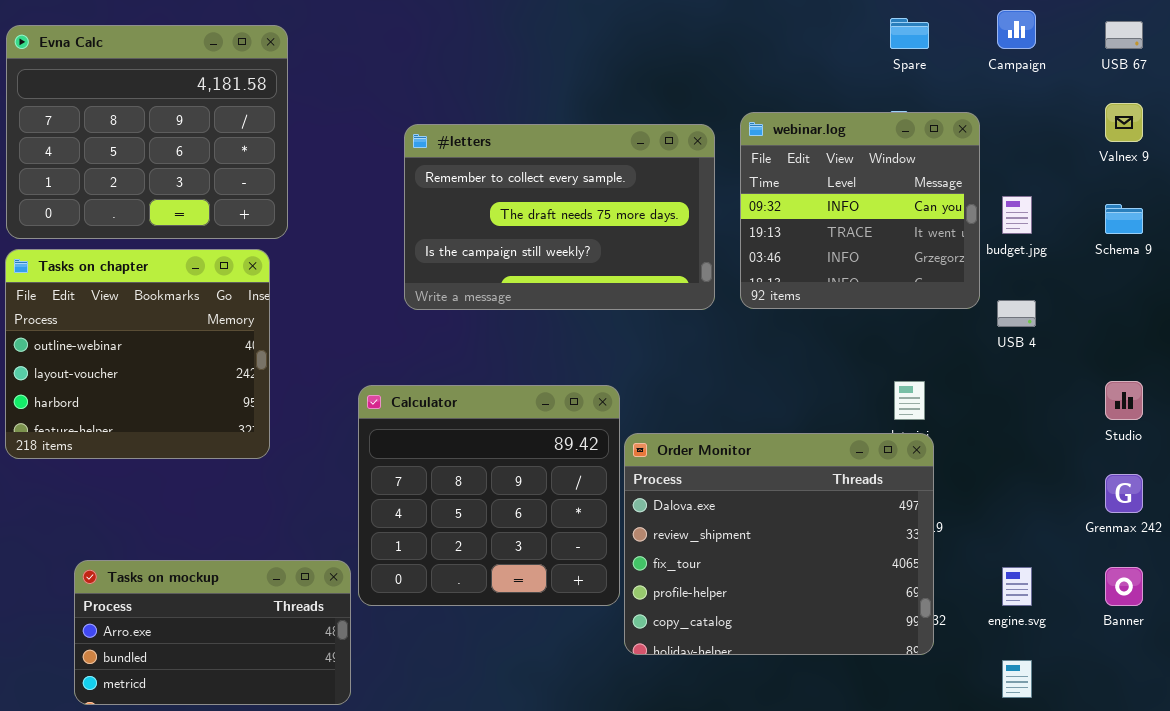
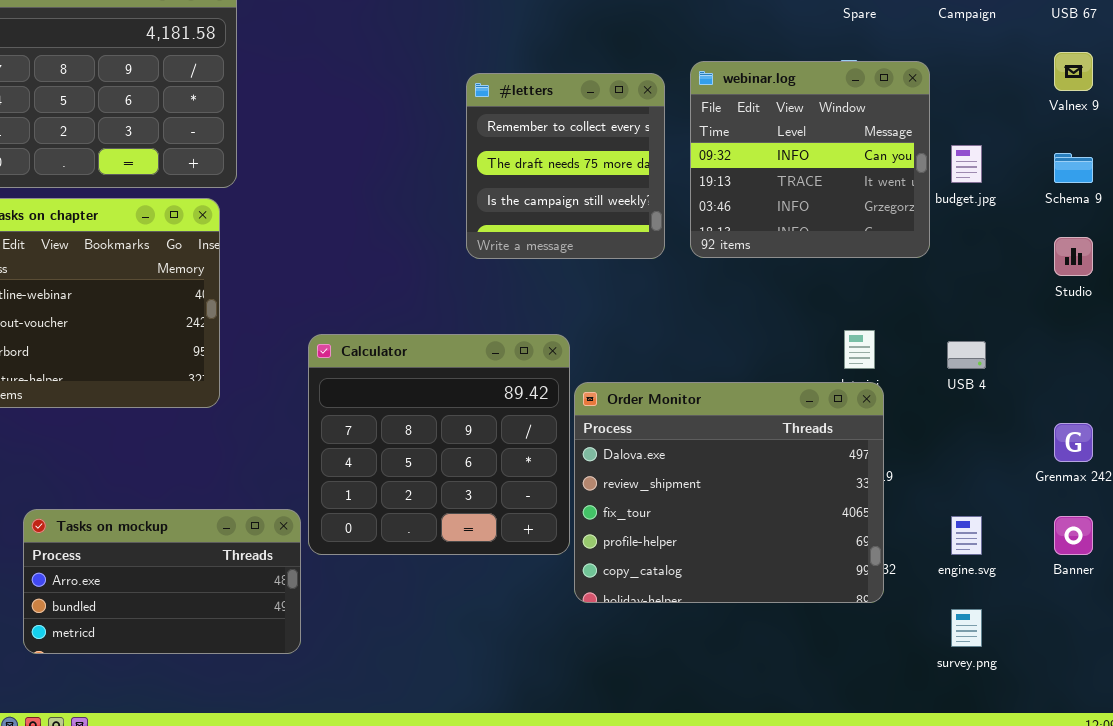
#letters: [404,124,715,310] -> [466,73,665,259], resized
USB 4: [997,300,1036,327] -> [947,341,986,369], moved
Studio: [1105,381,1143,420] -> [1054,237,1093,276], moved

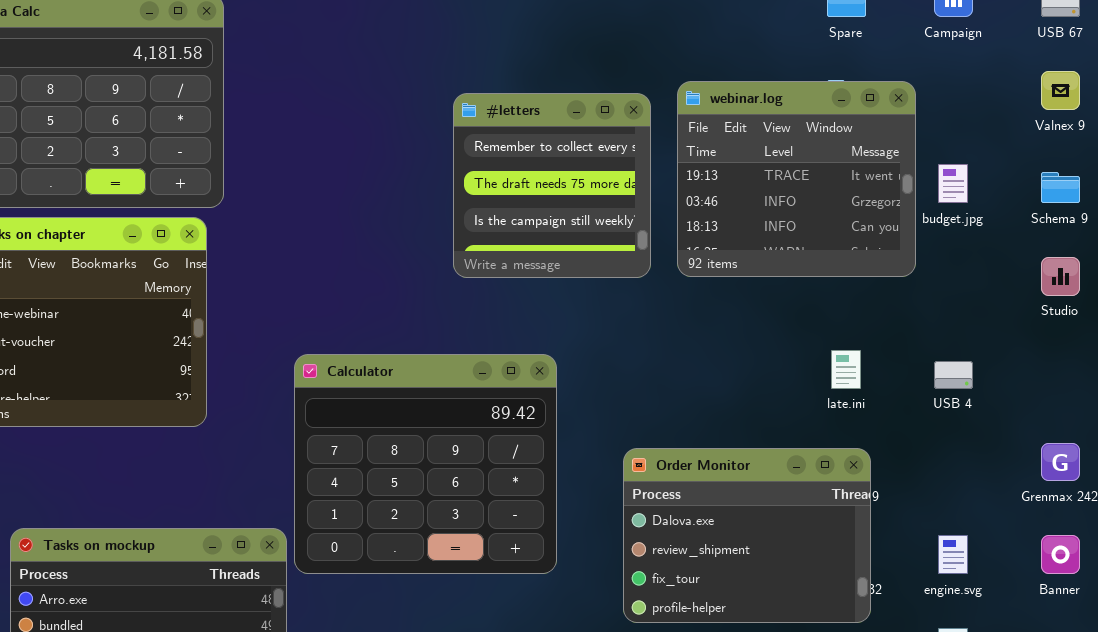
webinar.log: [690,61,930,258] -> [677,81,916,277], scrolled down 1 row
Order Monitor: [574,382,884,603] -> [623,448,871,623], resized

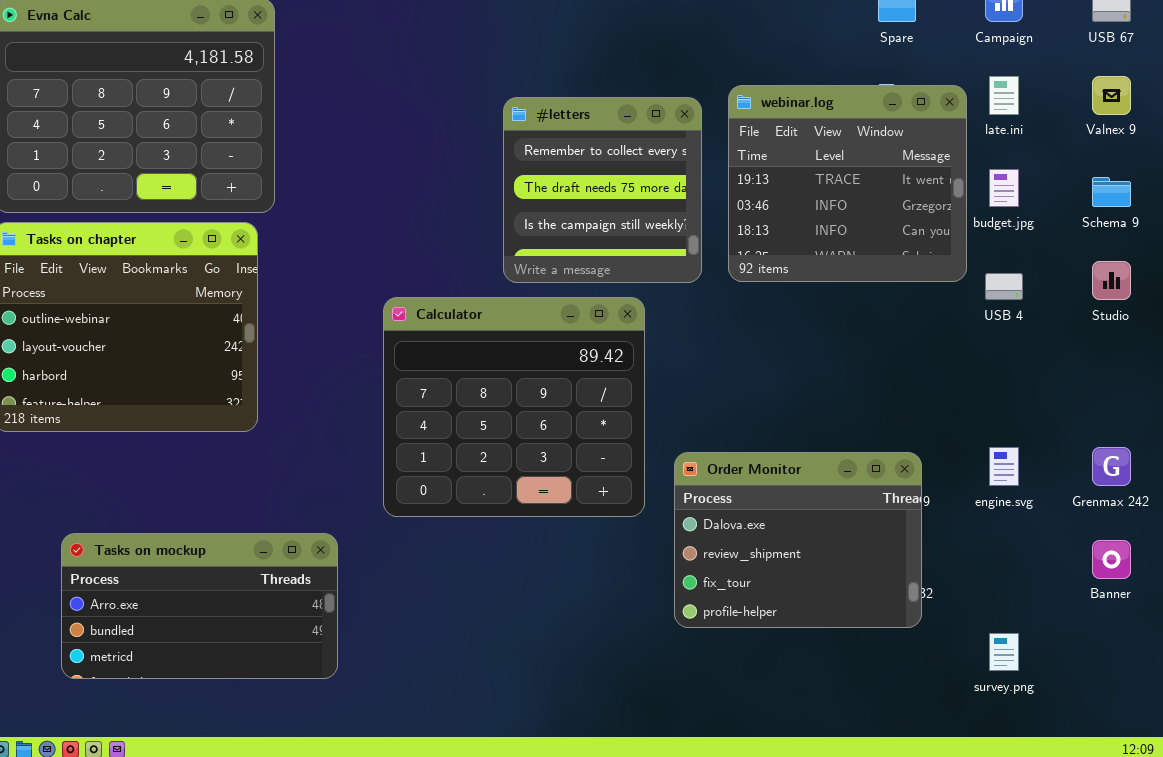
late.ini: [831,350,861,389] -> [989,76,1019,115], moved
Calculator: [294,354,557,574] -> [383,297,645,517], moved
USB 4: [934,361,973,389] -> [985,273,1023,300], moved
engine.svg: [938,535,968,574] -> [989,447,1019,486], moved

